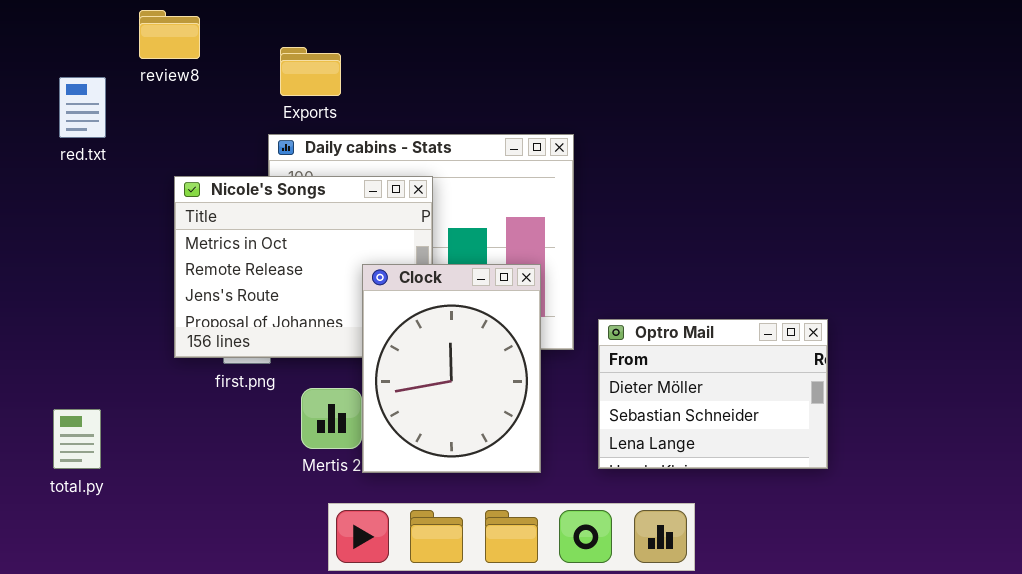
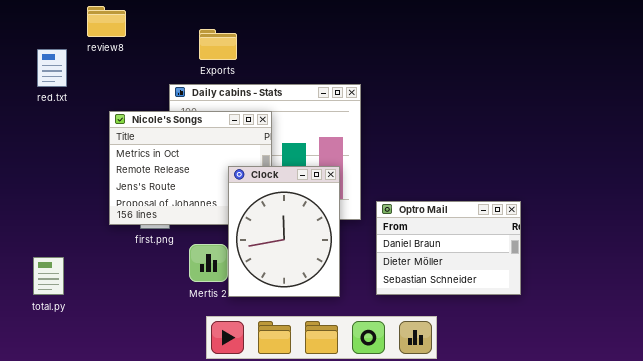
Exports: [280,47,341,96] -> [199,29,237,60], moved
Optro Mail: [598,319,828,469] -> [376,201,521,295], scrolled up 1 row

